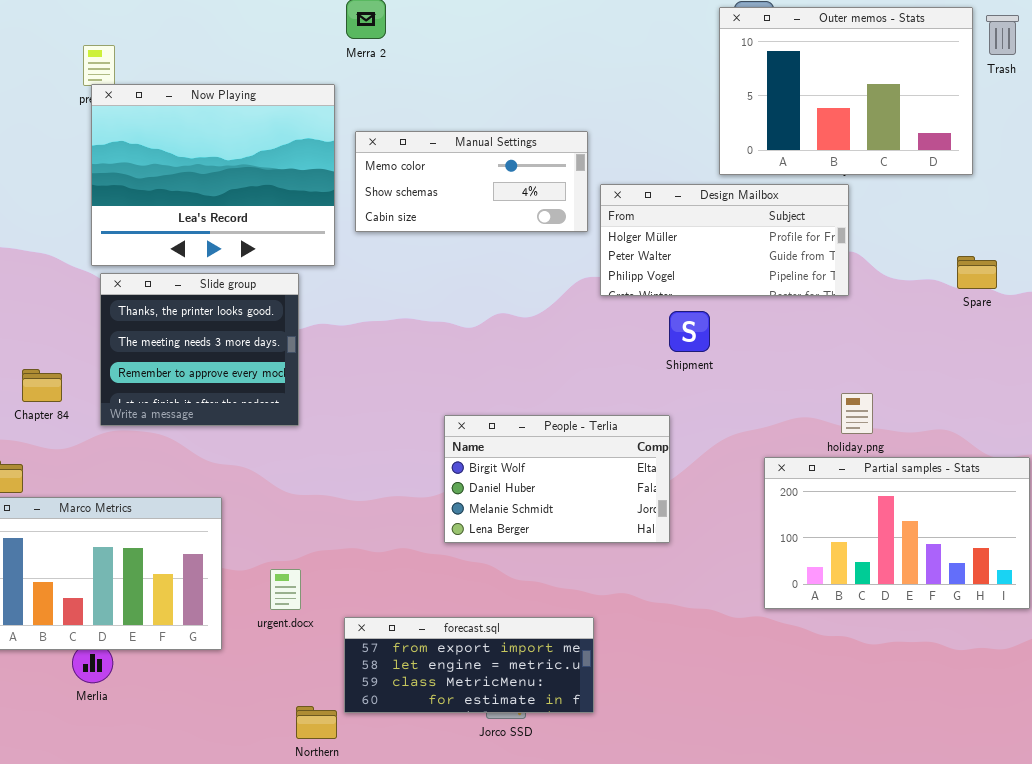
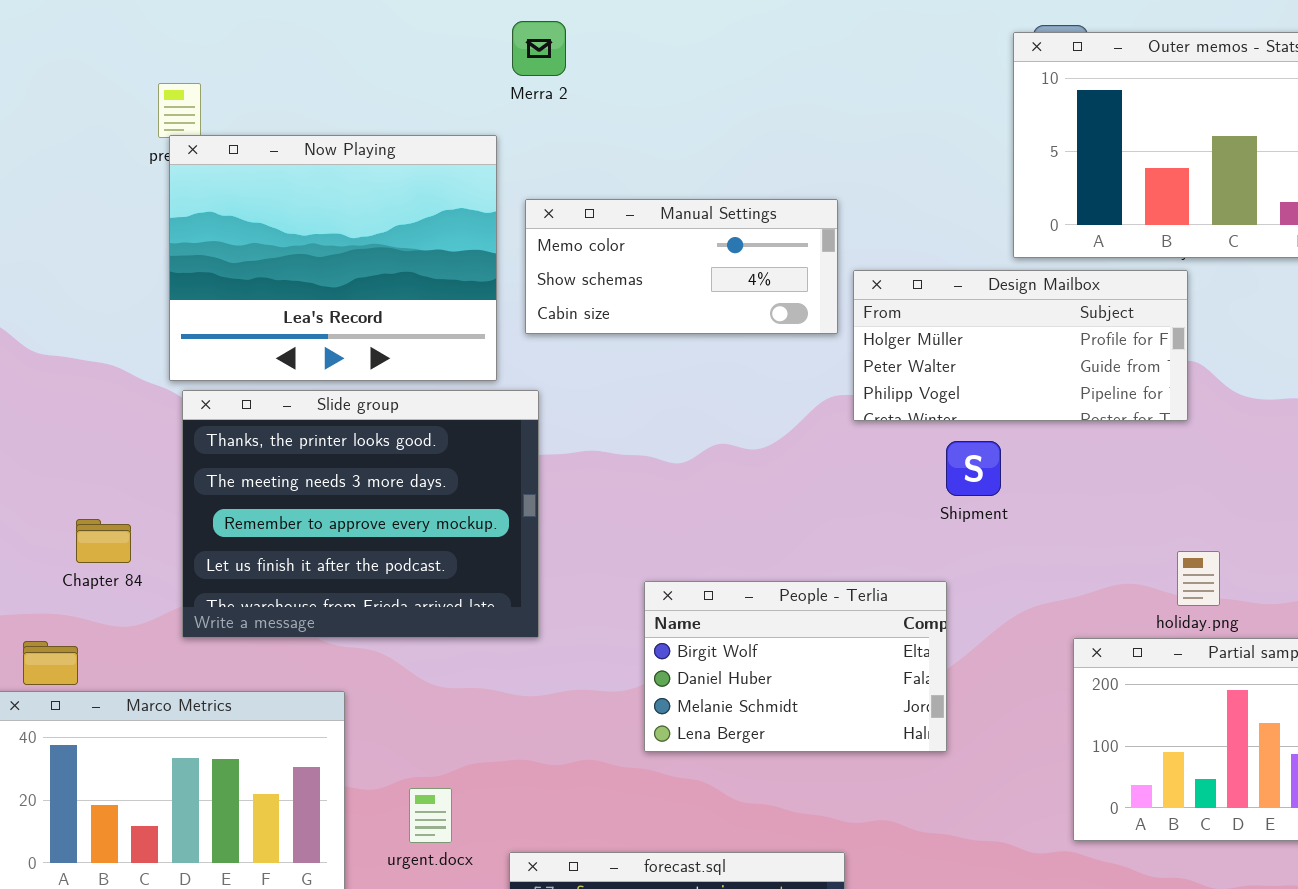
Slide group: [100,273,299,426] -> [182,390,539,638], resized

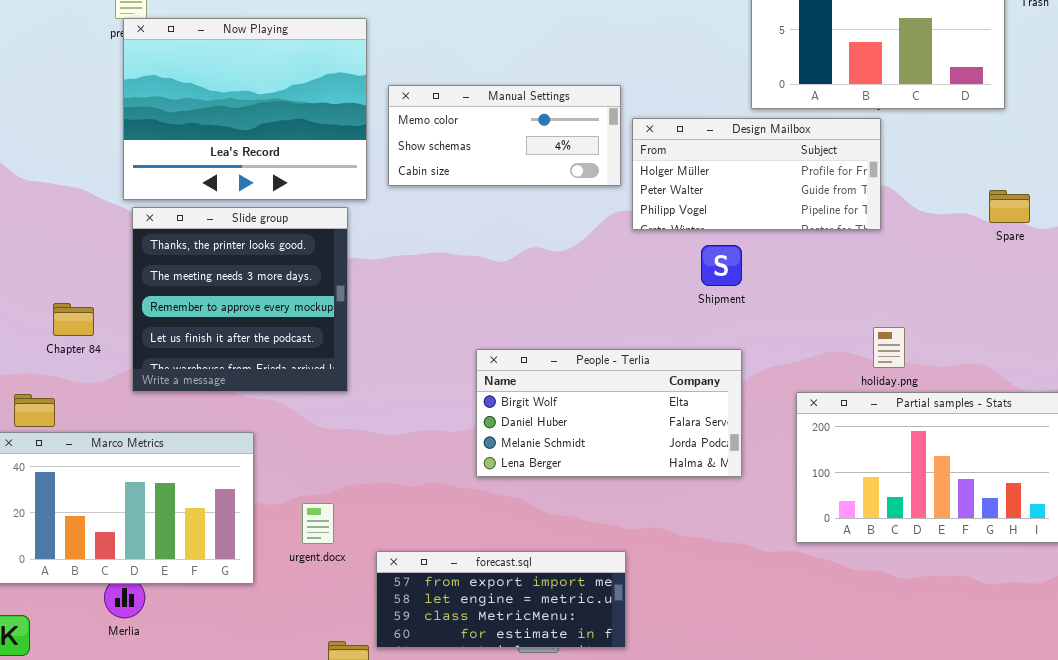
Manual Settings: [525,199,838,334] -> [388,85,621,186], moved
Slide group: [182,390,539,638] -> [132,207,348,392], resized
People - Terlia: [644,581,947,752] -> [476,349,742,477], resized

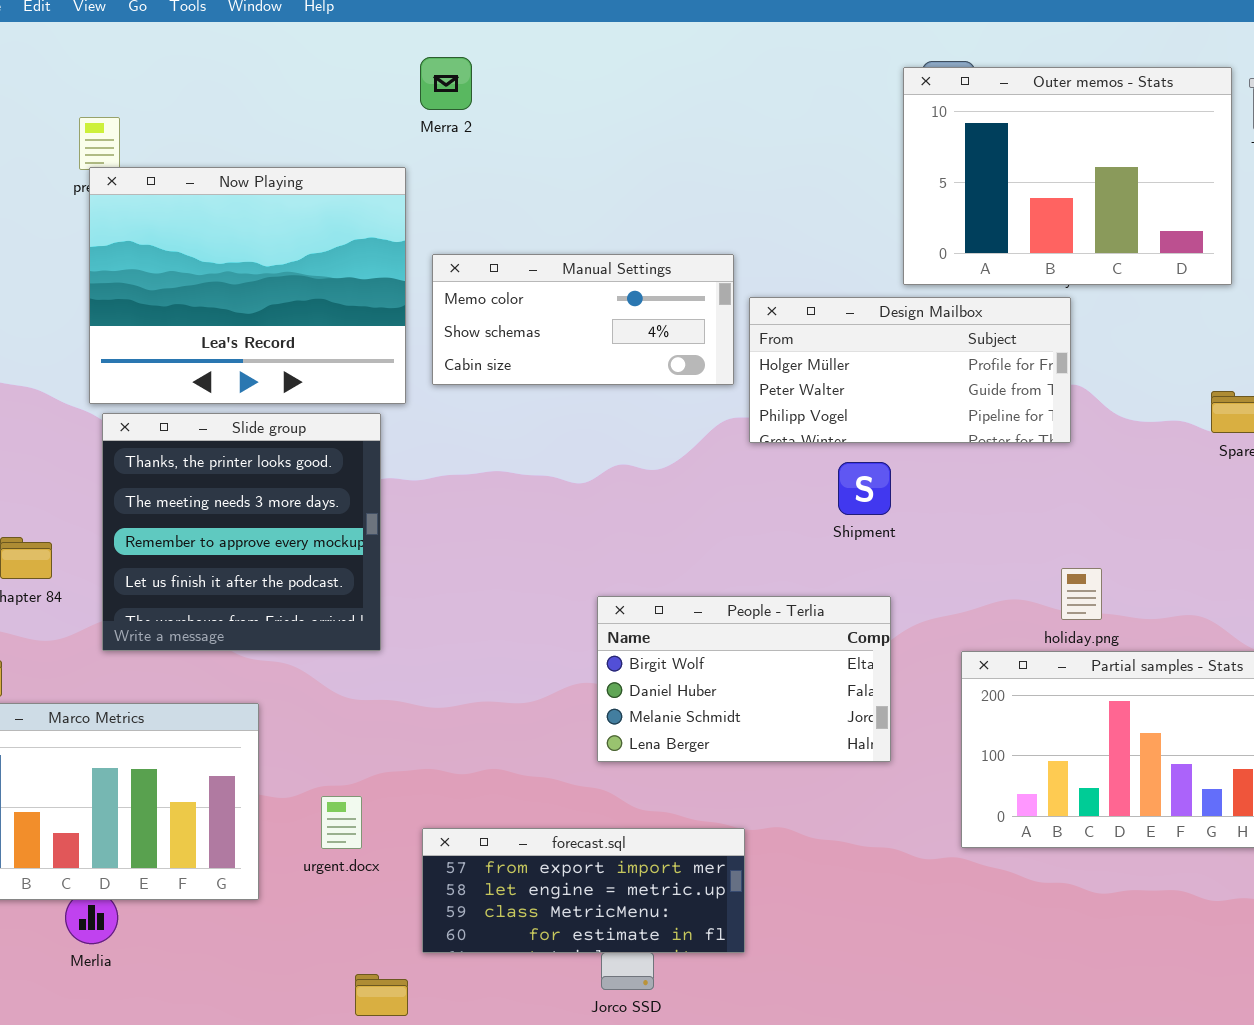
People - Terlia: [476,349,742,477] -> [597,596,891,762], resized
forecast.sql: [376,551,626,648] -> [422,828,745,953], moved

